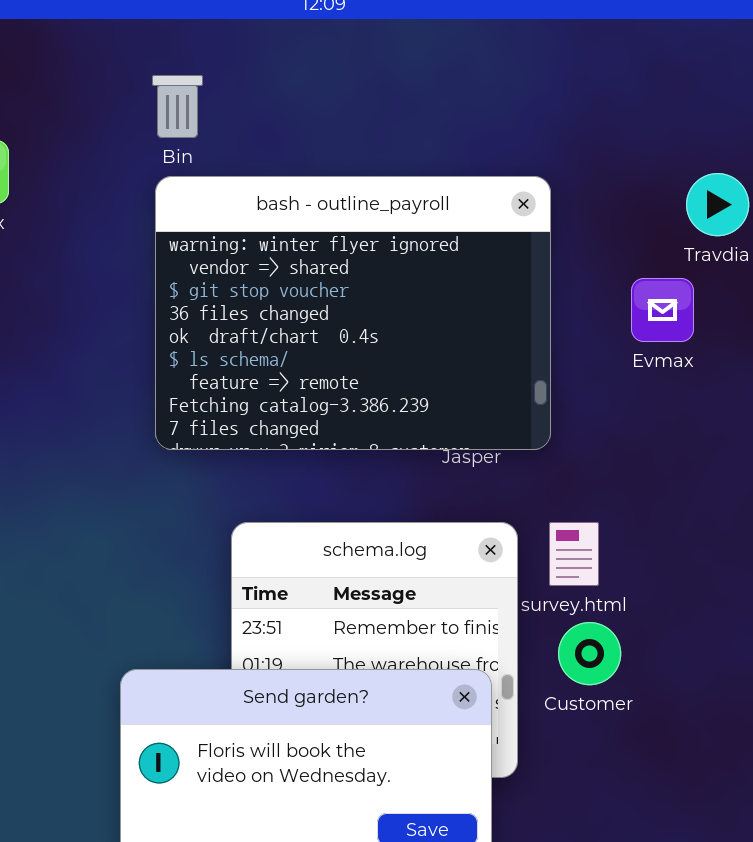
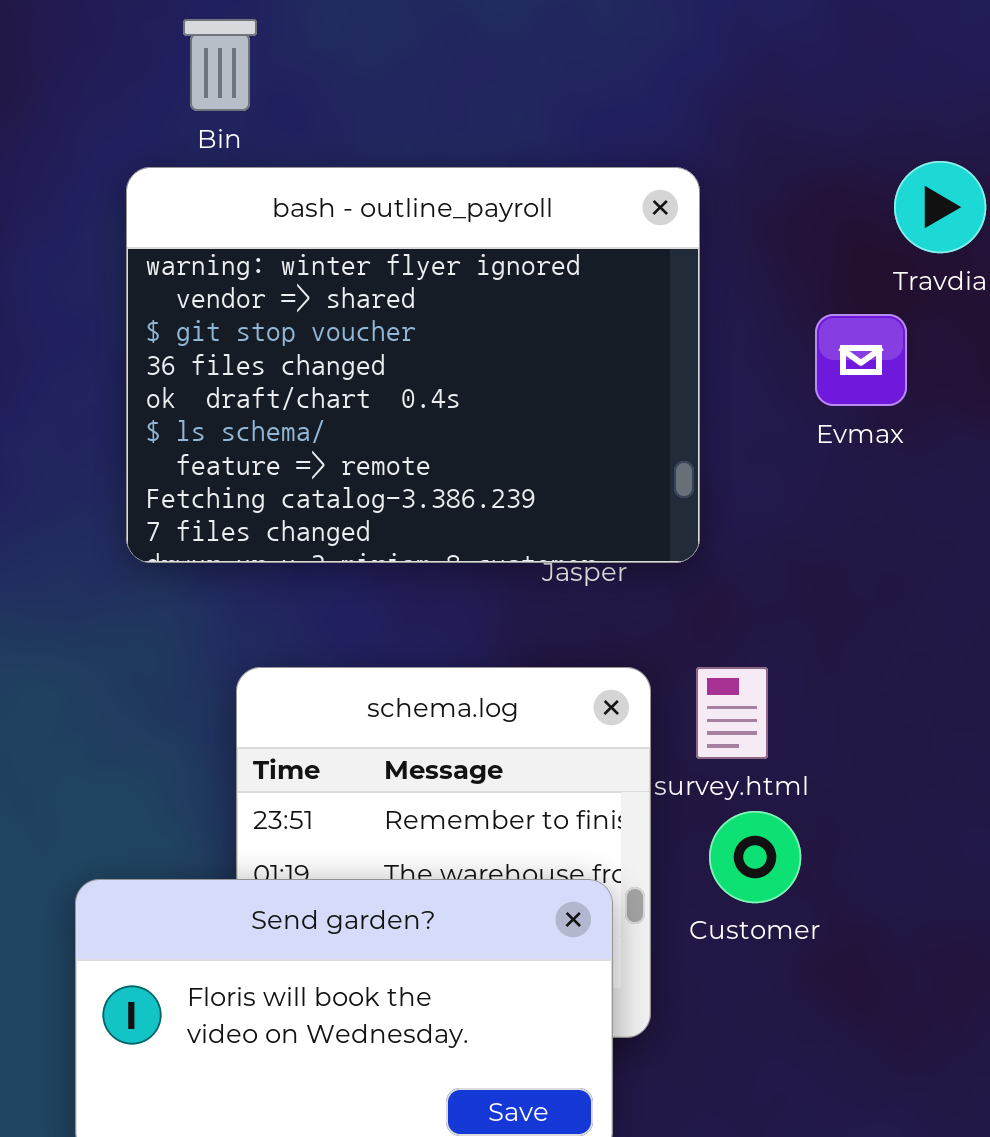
Bin: [152,75,203,138] -> [183,19,257,111], moved

